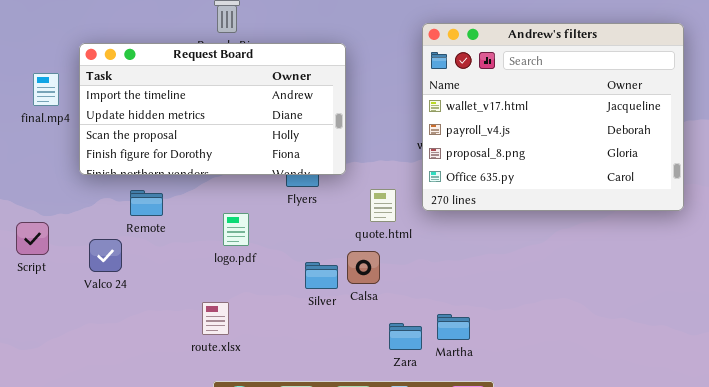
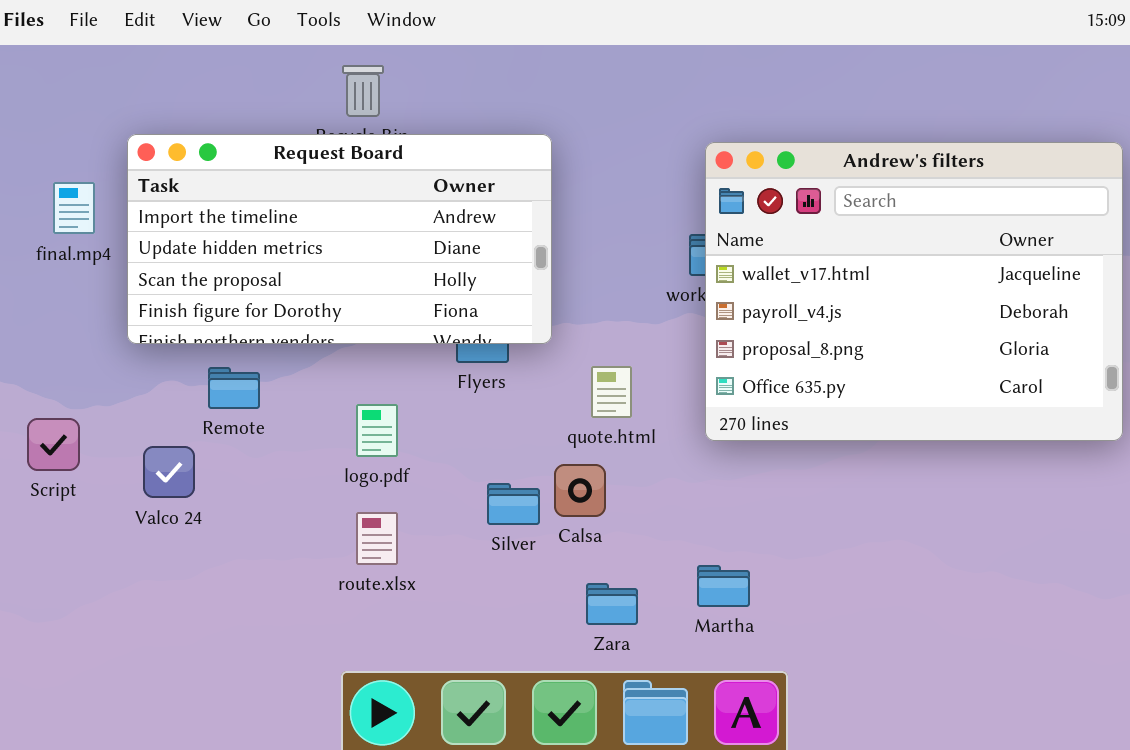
Andrew's filters: [422,23,684,211] -> [705,142,1123,441], moved
route.xlsx: [202,302,229,335] -> [356,512,398,565], moved
Zara: [389,323,422,350] -> [586,583,638,625], moved

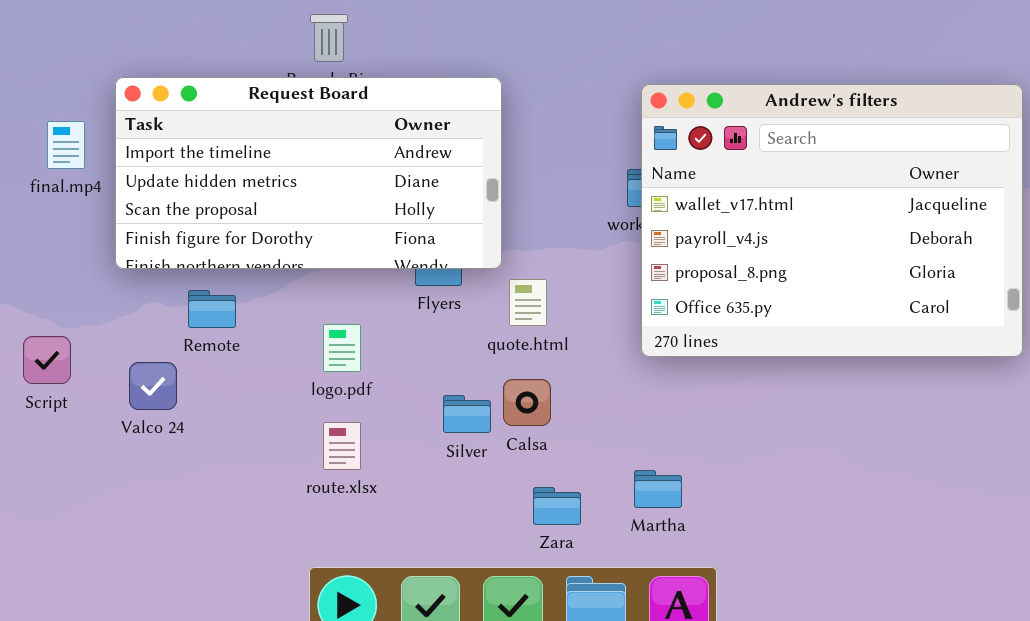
quote.html: [591,366,632,418] -> [509,279,547,326], moved

